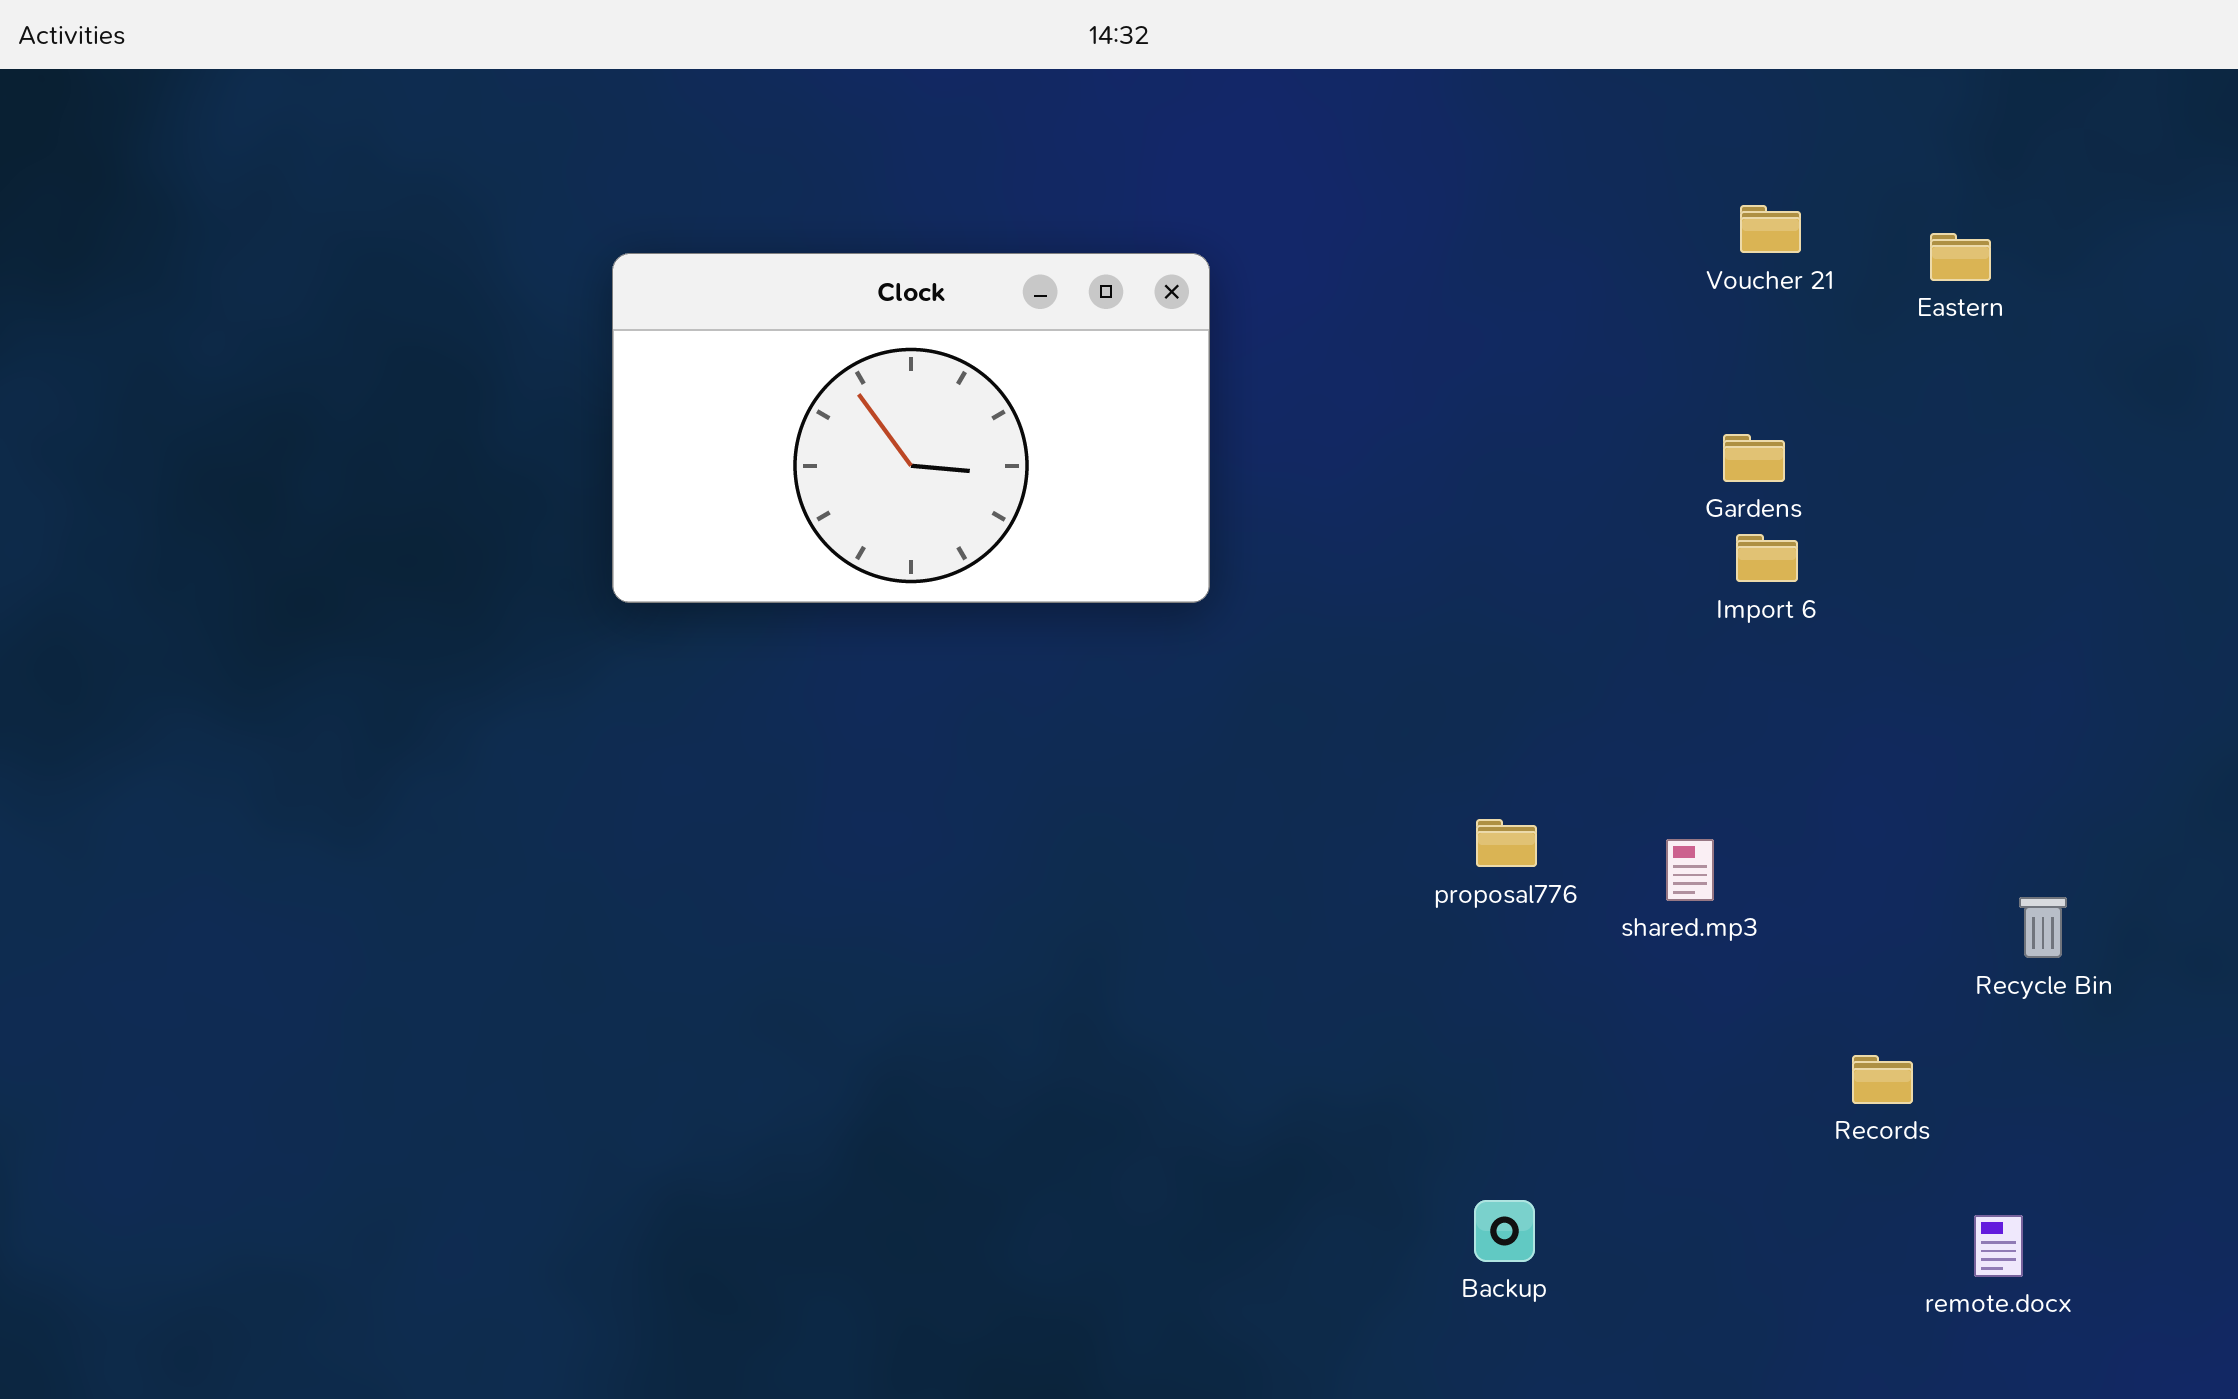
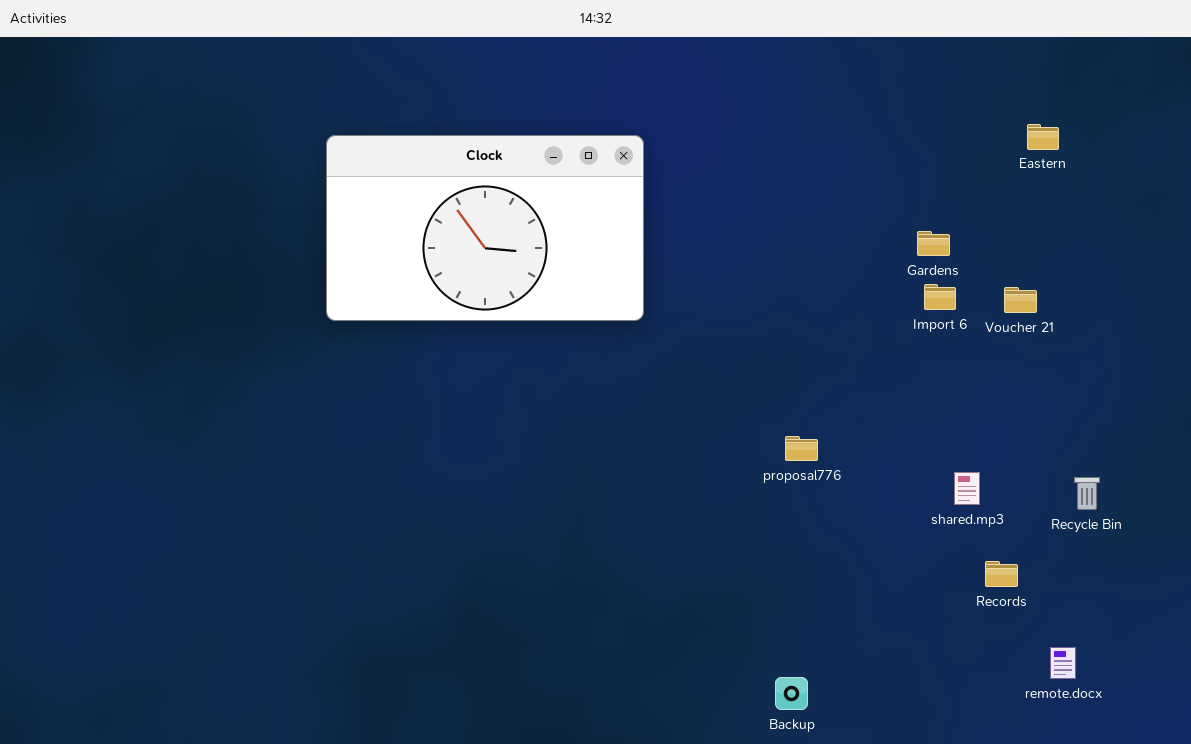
Voucher 21: [1740,205,1801,253] -> [1004,287,1037,313], moved
shared.mp3: [1666,839,1714,901] -> [954,472,980,505], moved
Backup: [1474,1200,1535,1262] -> [775,677,808,710], moved

